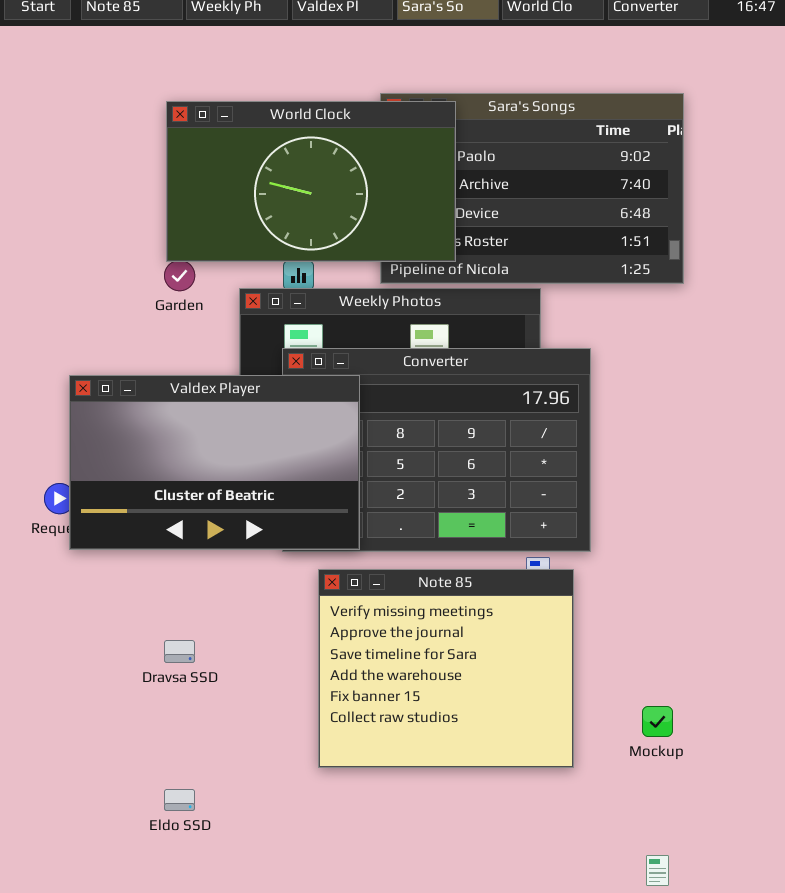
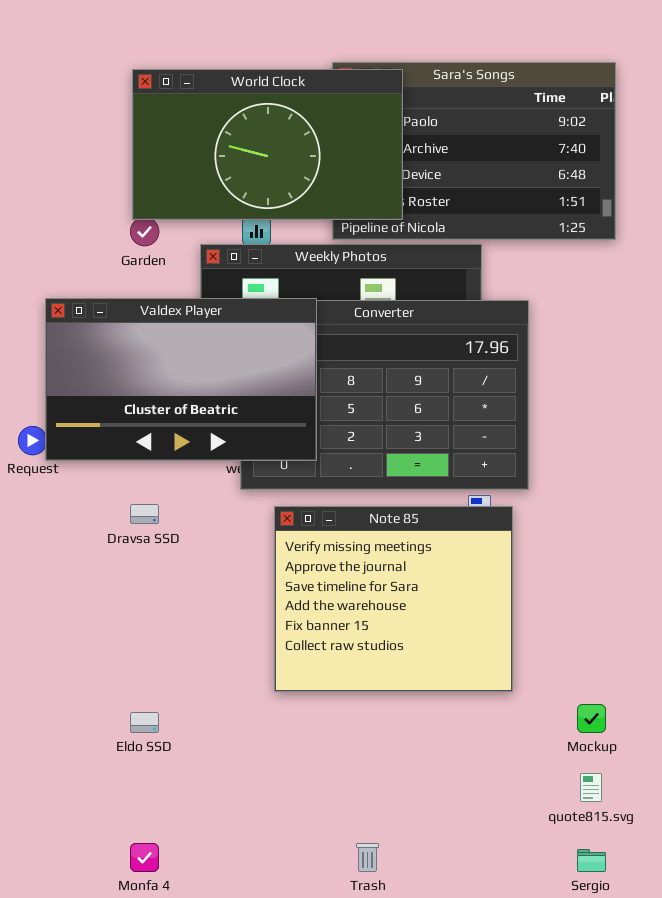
Valdex Player: [69,375,360,550] -> [45,298,317,461], moved
Dravsa SSD: [164,640,195,663] -> [130,504,159,524], moved
Mockup: [642,706,673,737] -> [577,704,606,733], moved

